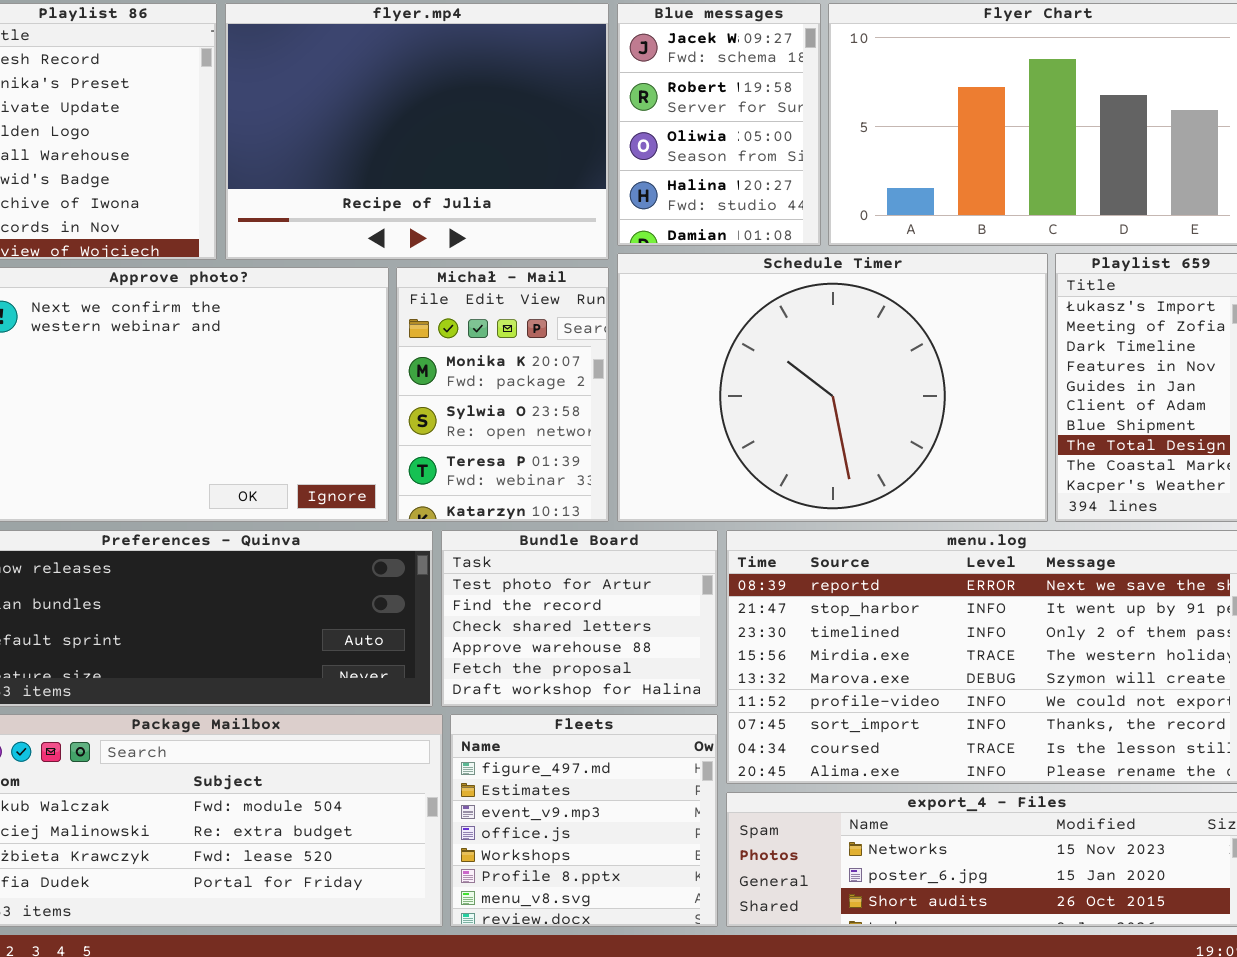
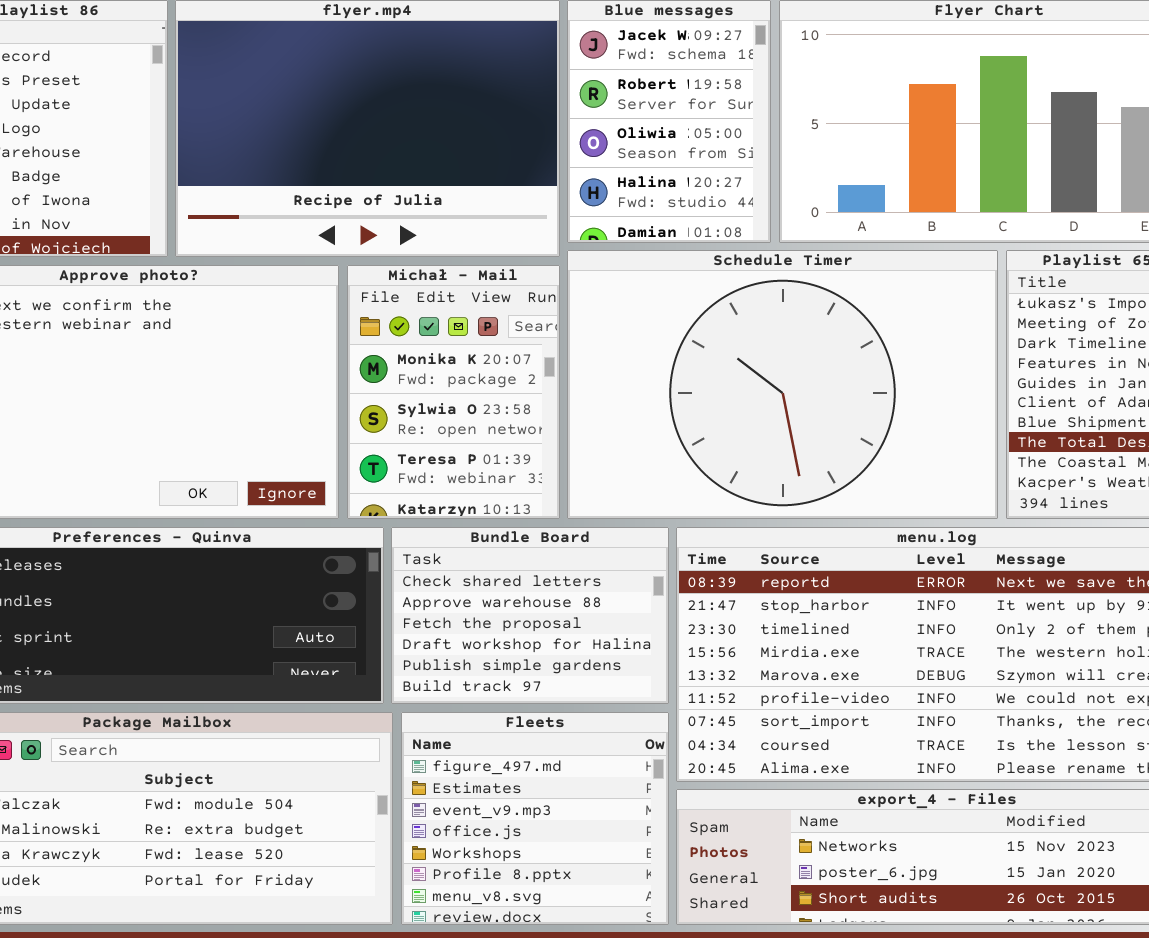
Bundle Board: [441,530,718,707] -> [391,527,669,704], scrolled down 2 rows

